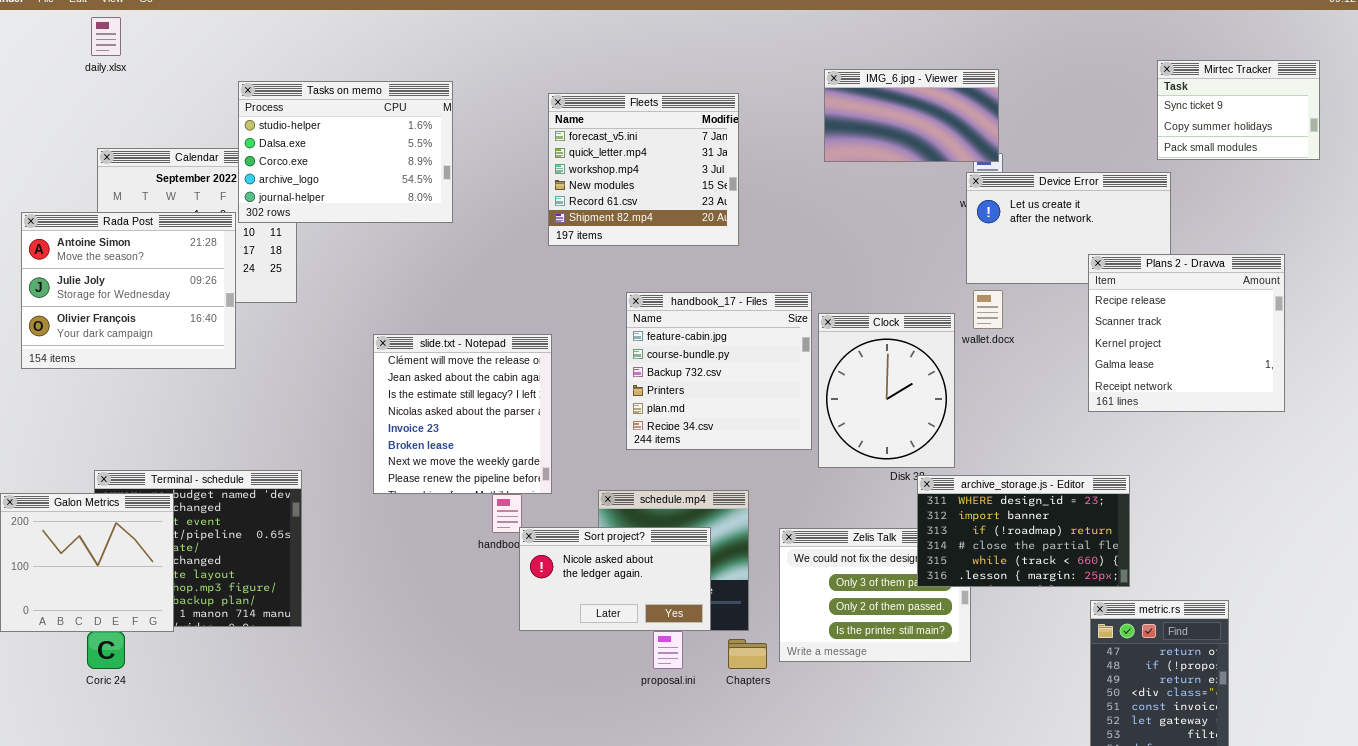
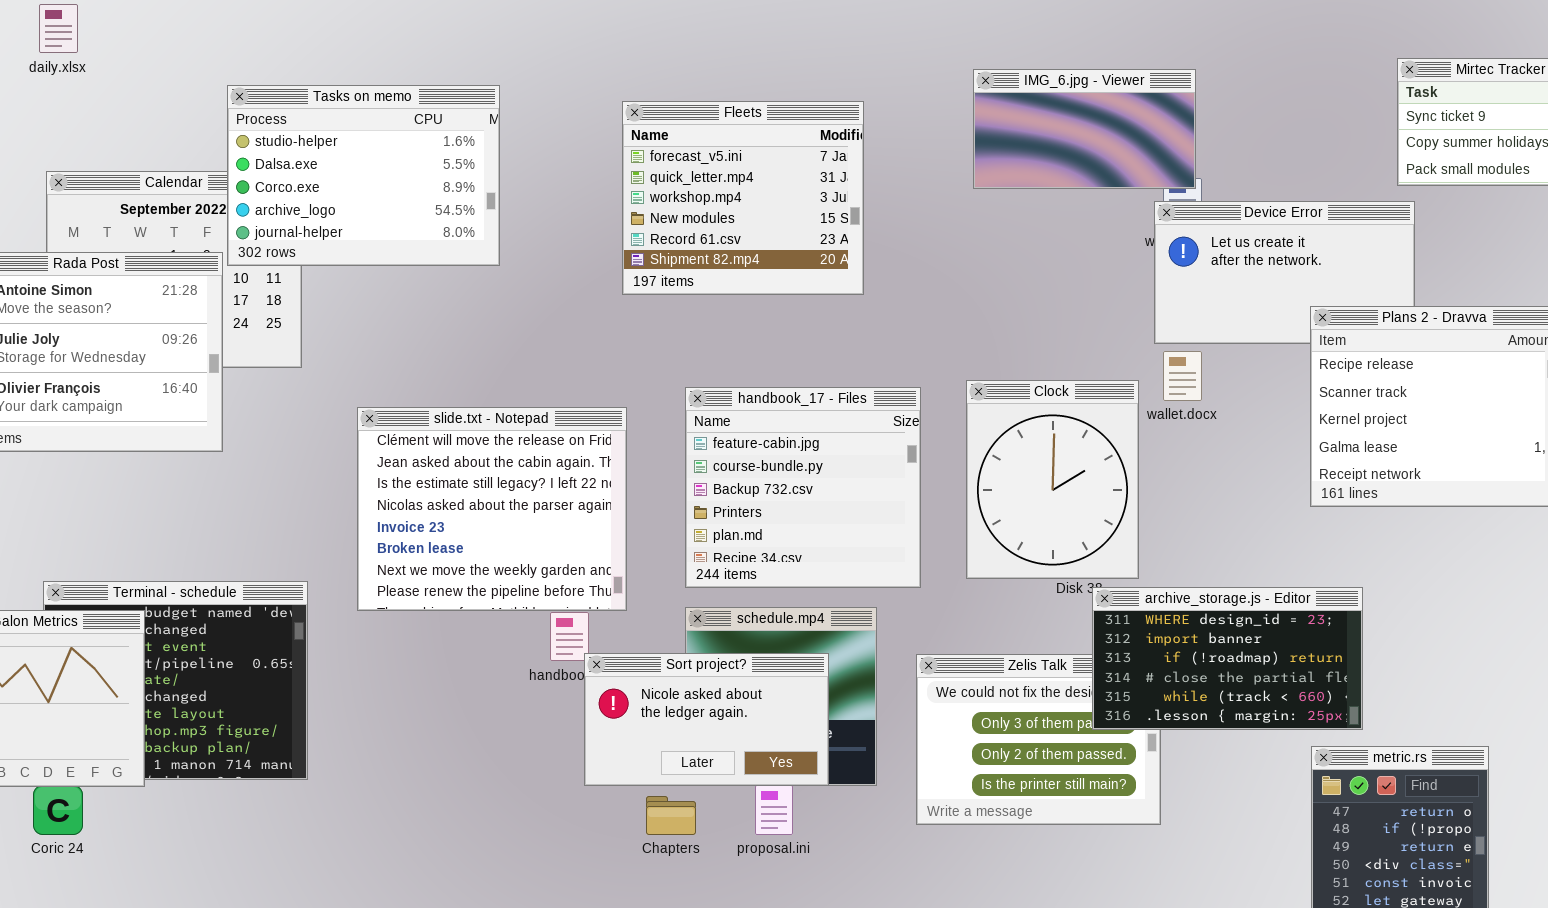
handbook_17 - Files: [626,292,812,450] -> [685,387,921,588], moved
slide.txt - Notepad: [373,334,552,494] -> [357,407,627,611], resized
Chapters: [728,639,767,669] -> [646,796,696,835], moved

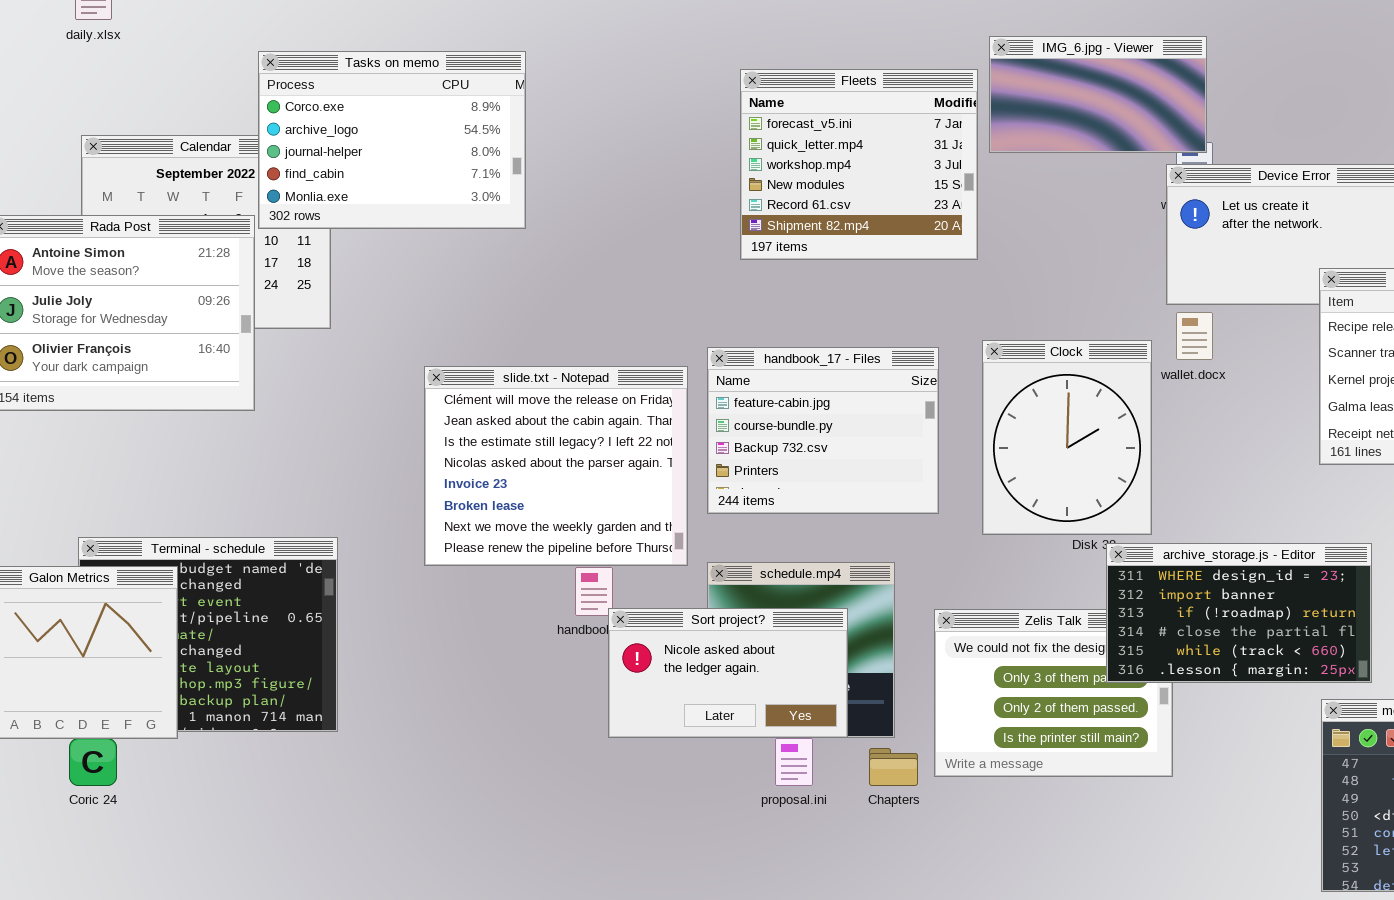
Tasks on memo: [227,85,500,266] -> [258,51,526,229], scrolled down 2 rows
Fleets: [622,101,864,295] -> [740,69,978,260], moved
handbook_17 - Files: [685,387,921,588] -> [707,347,939,514], resized
slide.txt - Notepad: [357,407,627,611] -> [424,366,688,566], moved
Chapters: [646,796,696,835] -> [869,748,918,786], moved

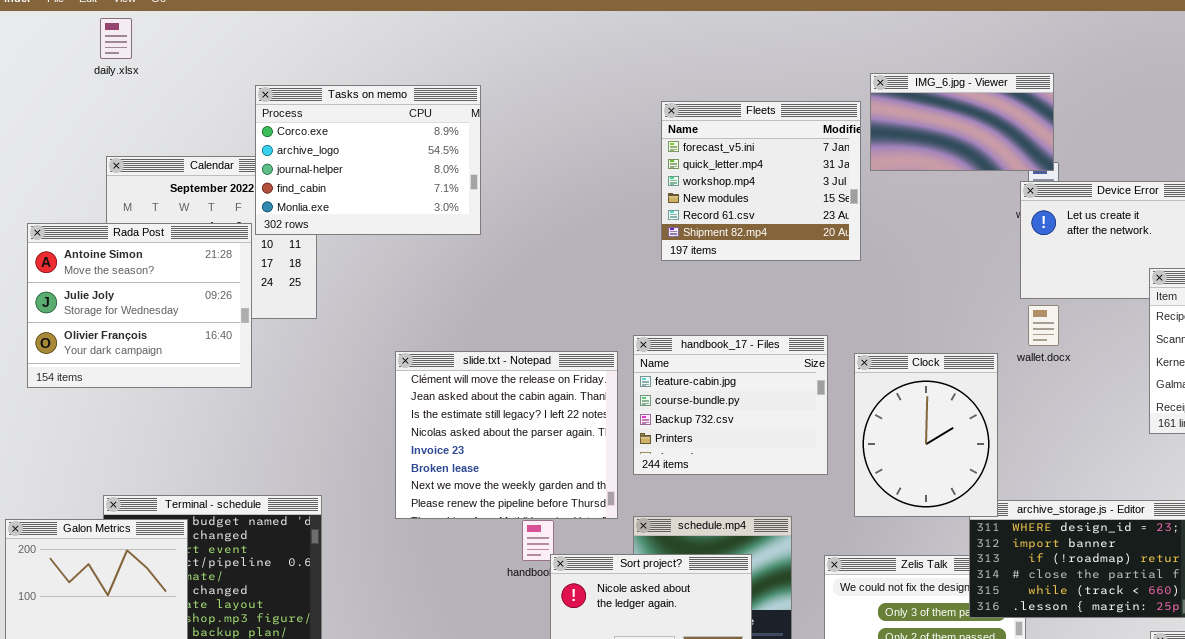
Clock: [982,340,1152,535] -> [854,353,998,517], moved

